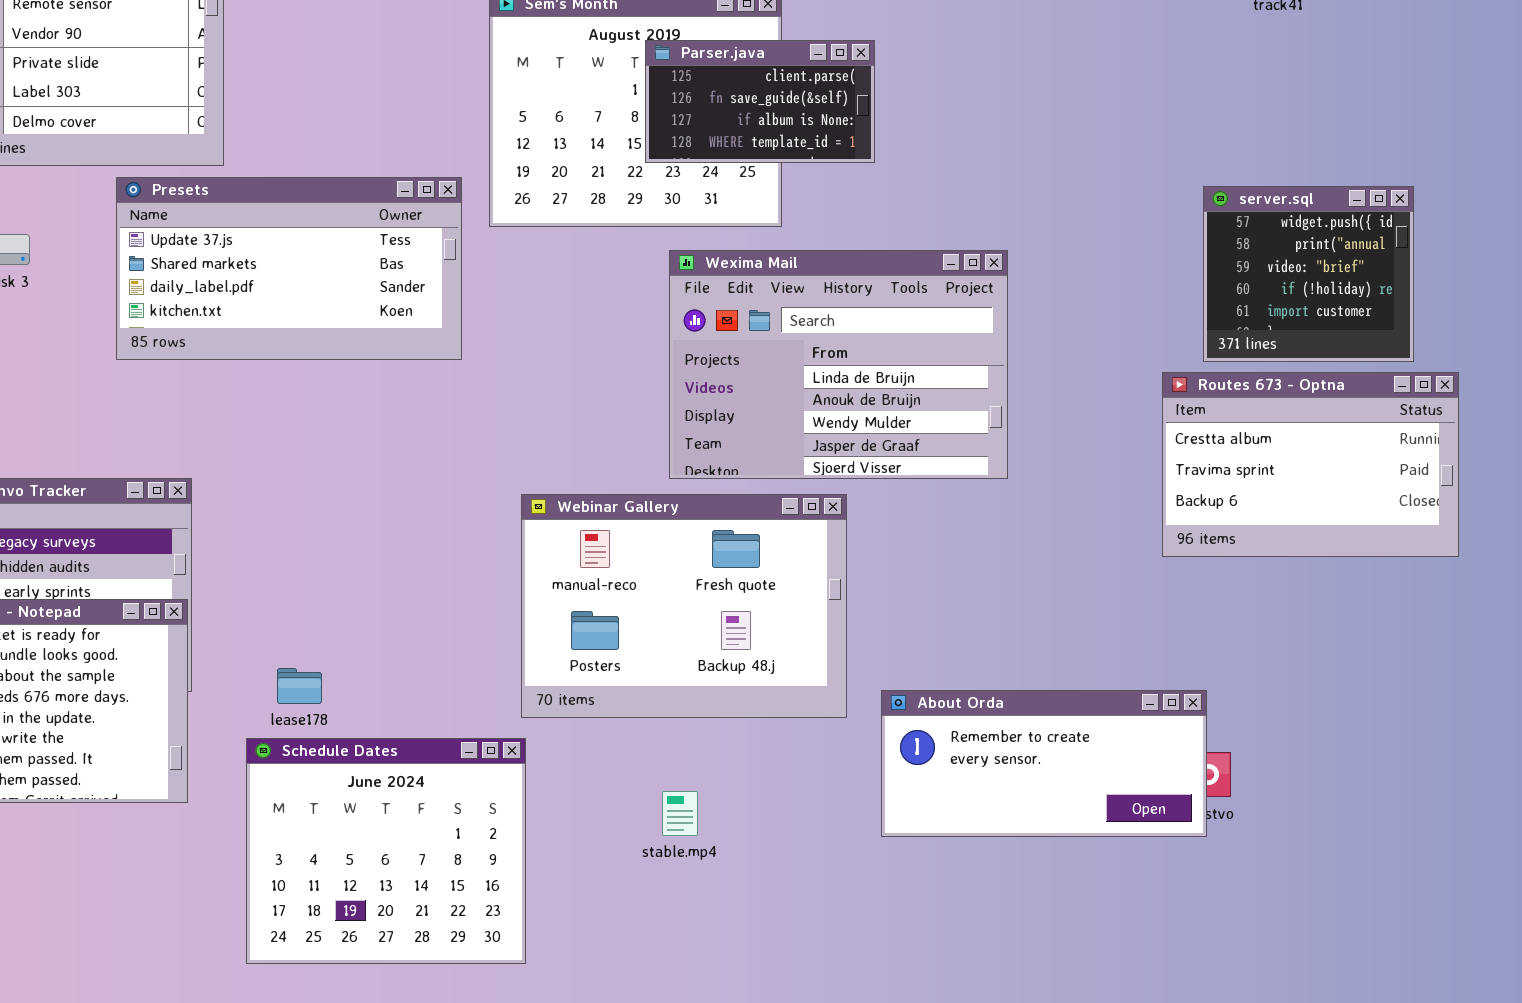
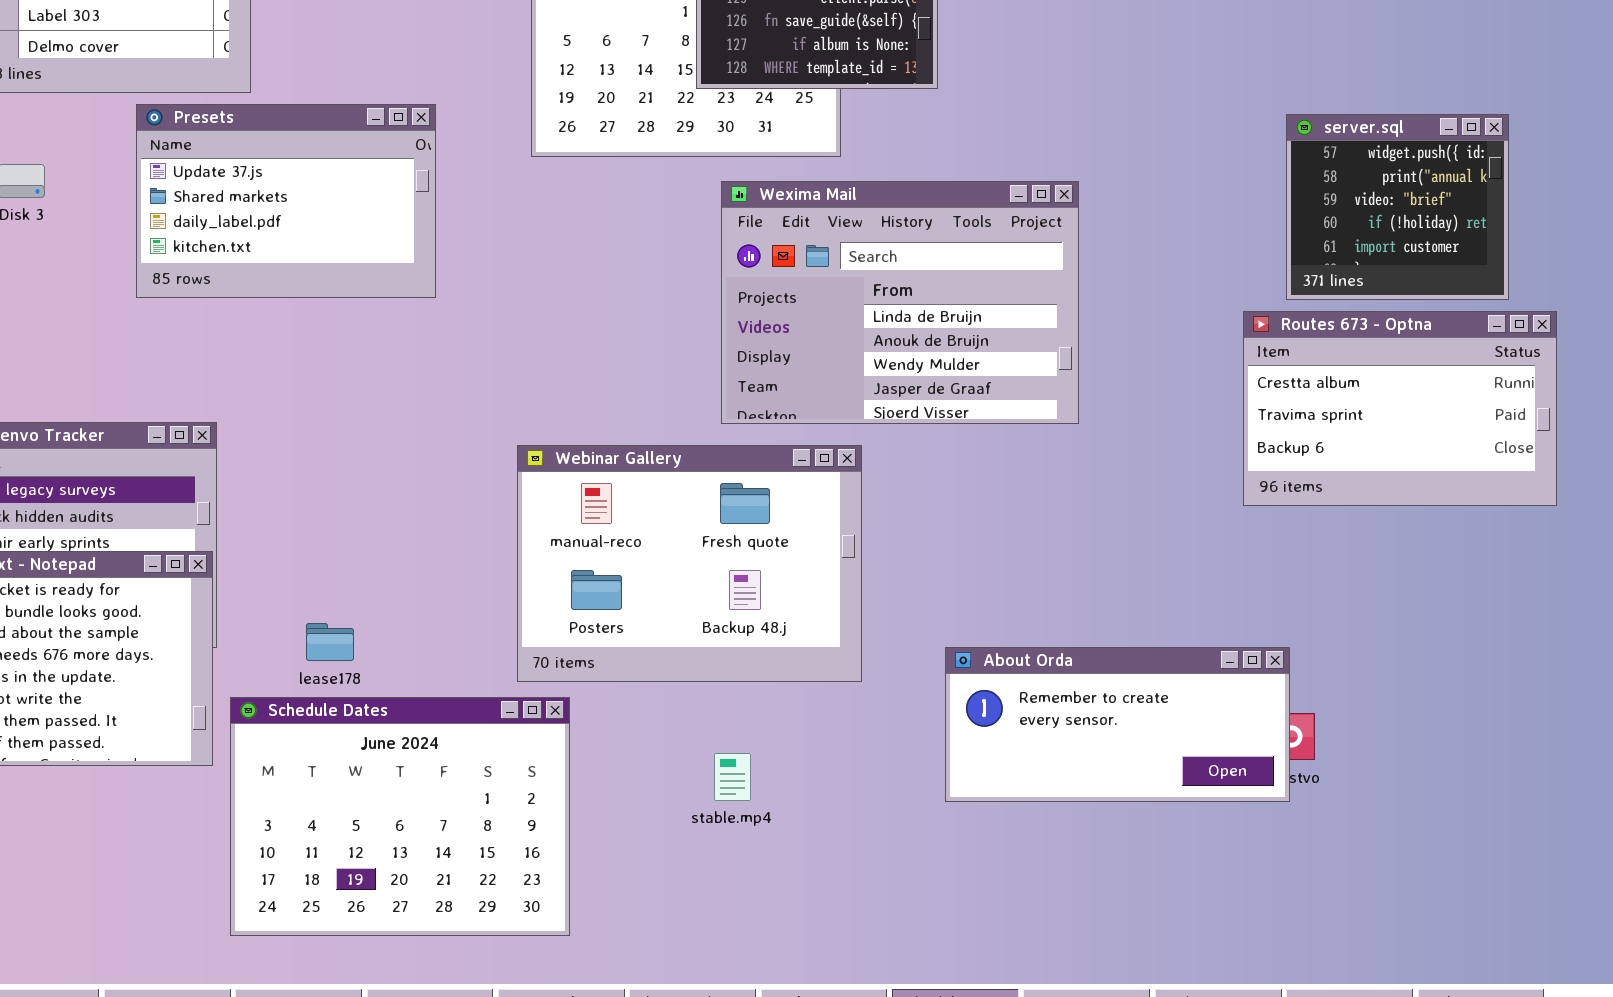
Presets: [116,177,462,360] -> [136,104,436,298], resized
Webinar Gallery: [521,494,847,718] -> [517,445,862,682], moved
Schedule Dates: [246,738,526,964] -> [230,697,570,936], resized

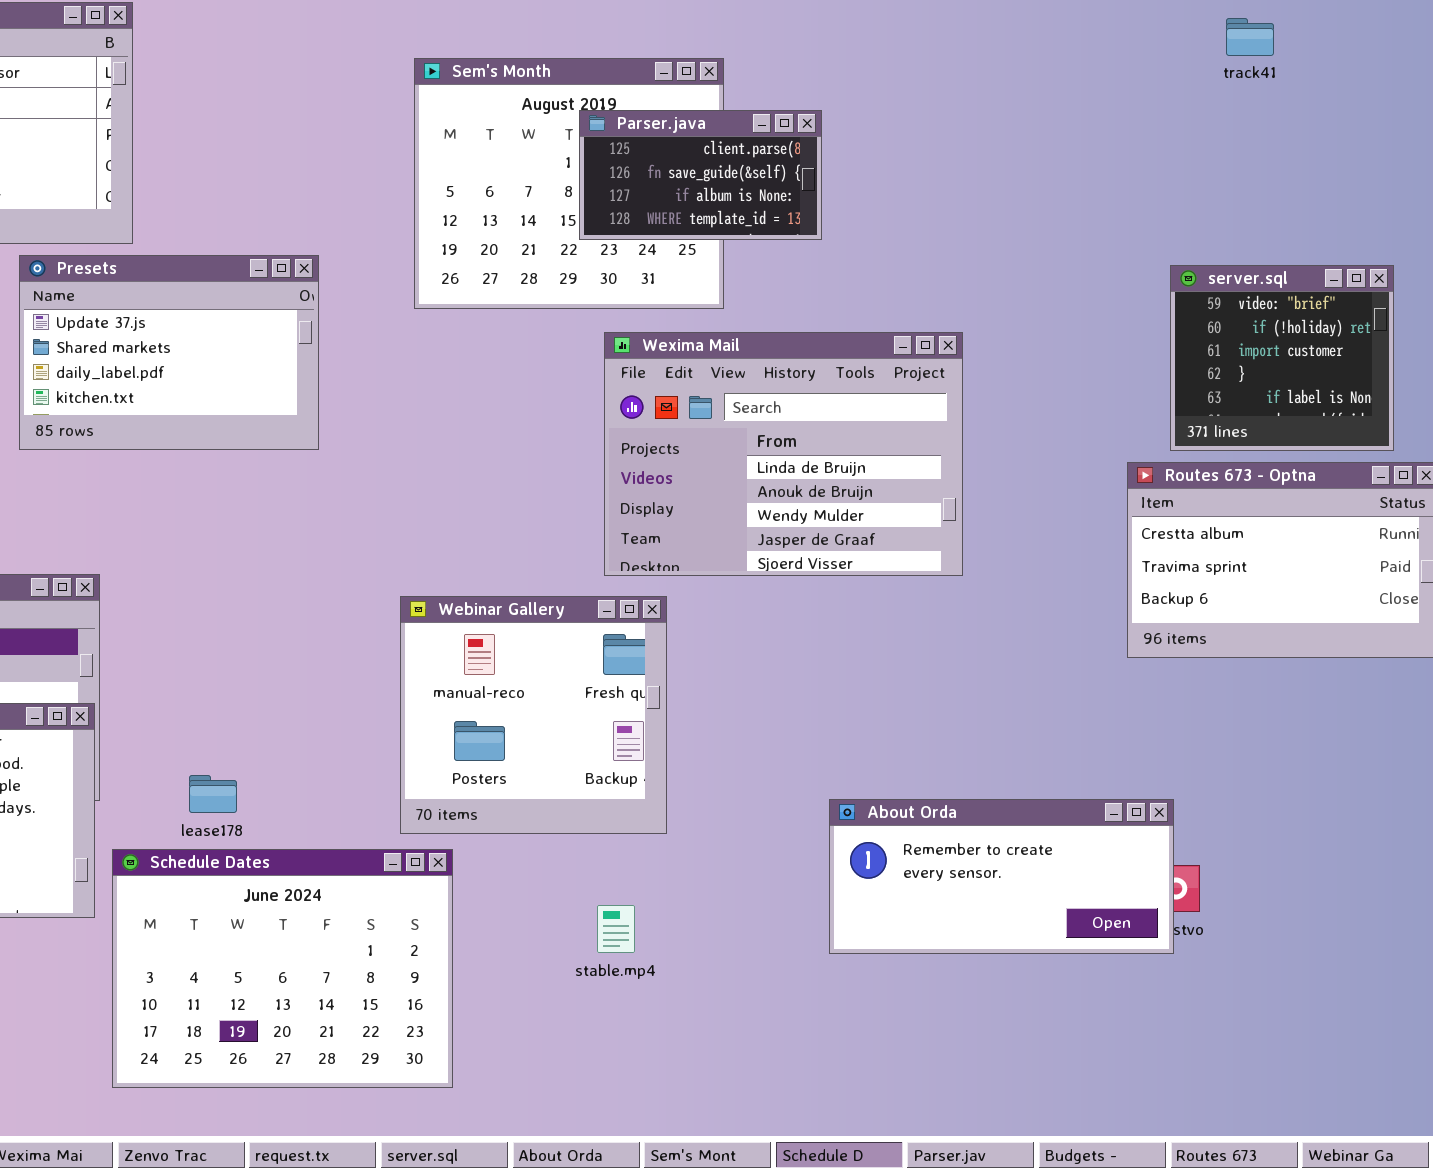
server.sql: [1286,114,1509,300] -> [1170,265,1394,451], scrolled down 2 rows
Webinar Gallery: [517,445,862,682] -> [400,596,667,834], resized

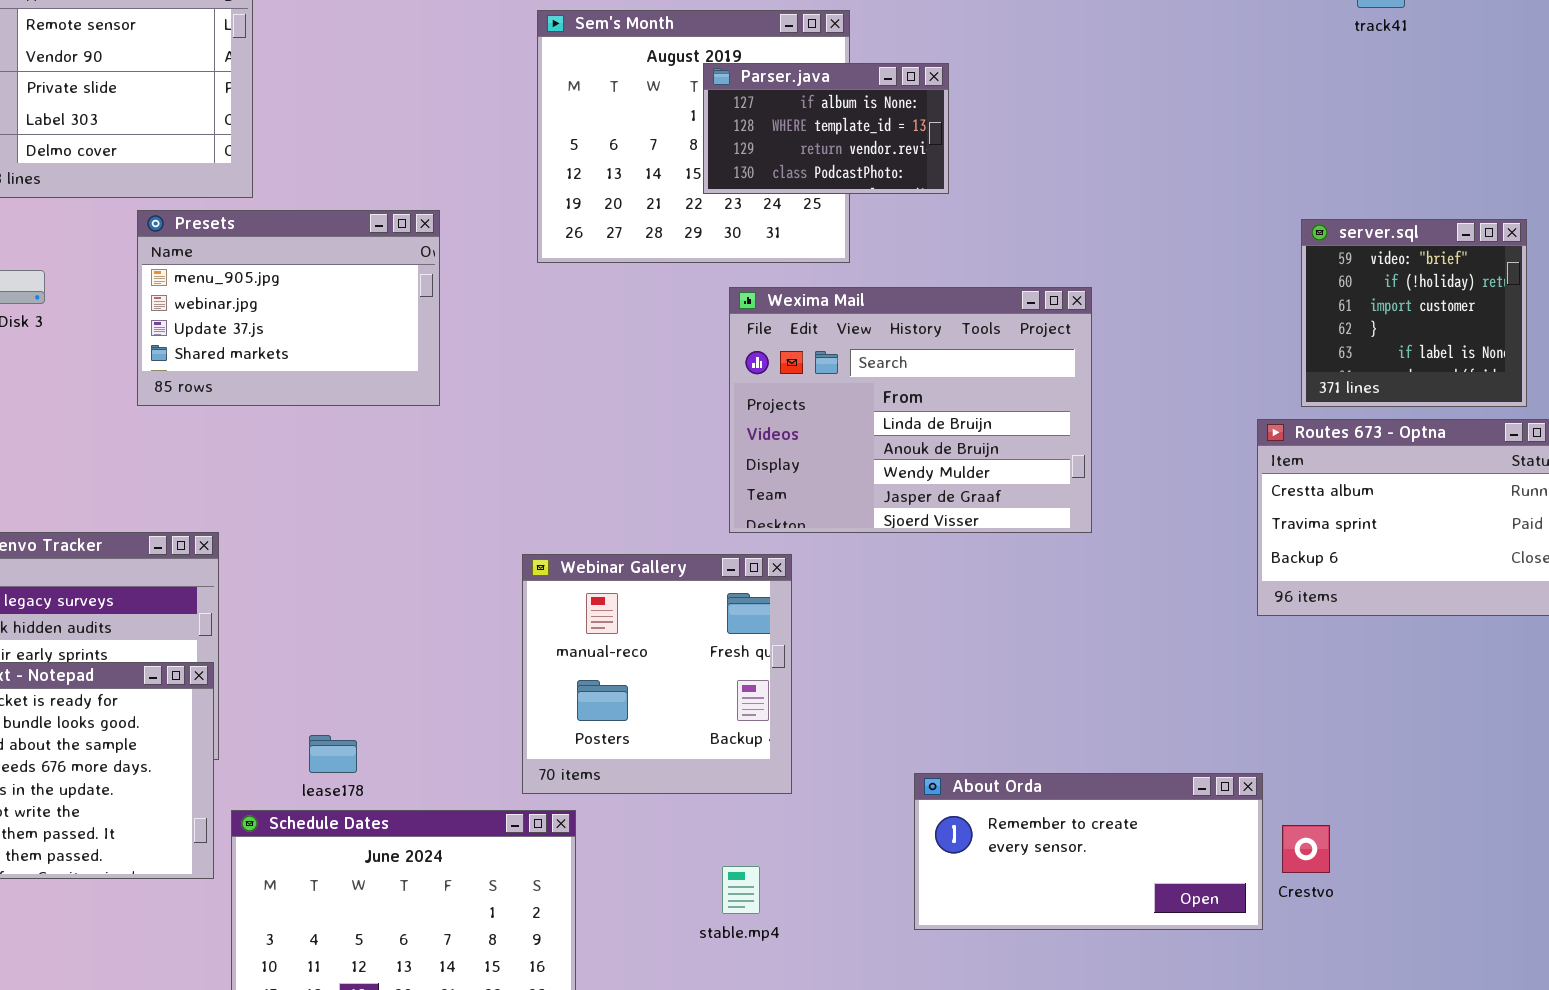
Parser.java: [579,110,822,240] -> [703,63,949,194], scrolled down 2 rows
Presets: [19,255,319,450] -> [137,210,440,406], scrolled up 2 rows
About Orda: [829,799,1174,954] -> [914,773,1263,930], moved

